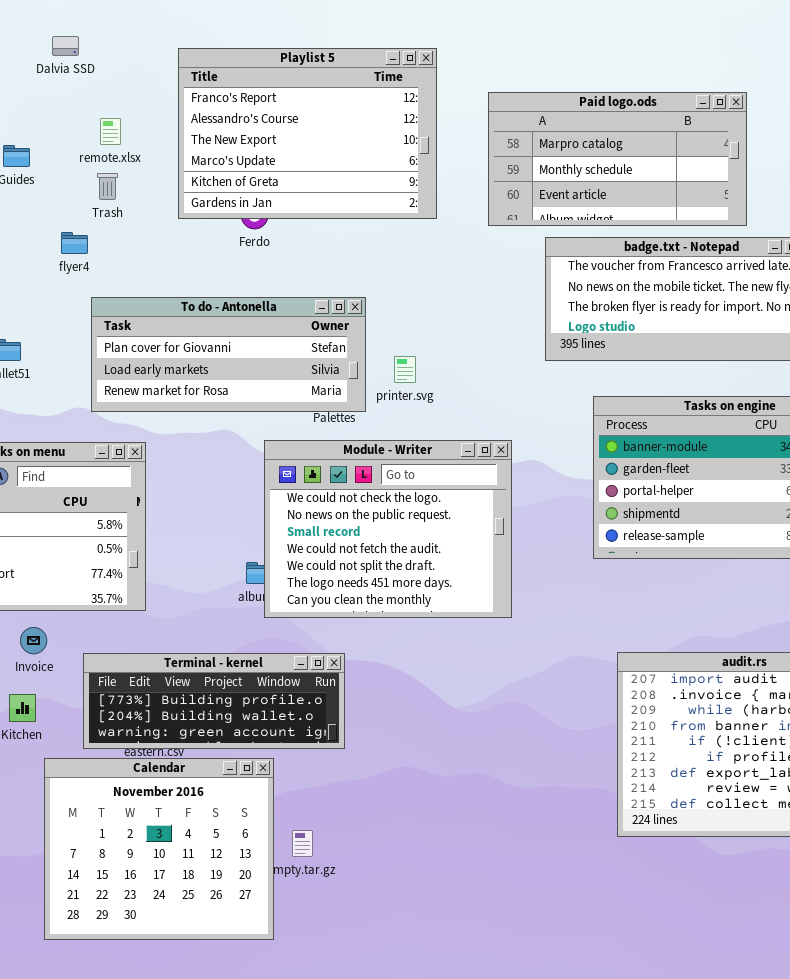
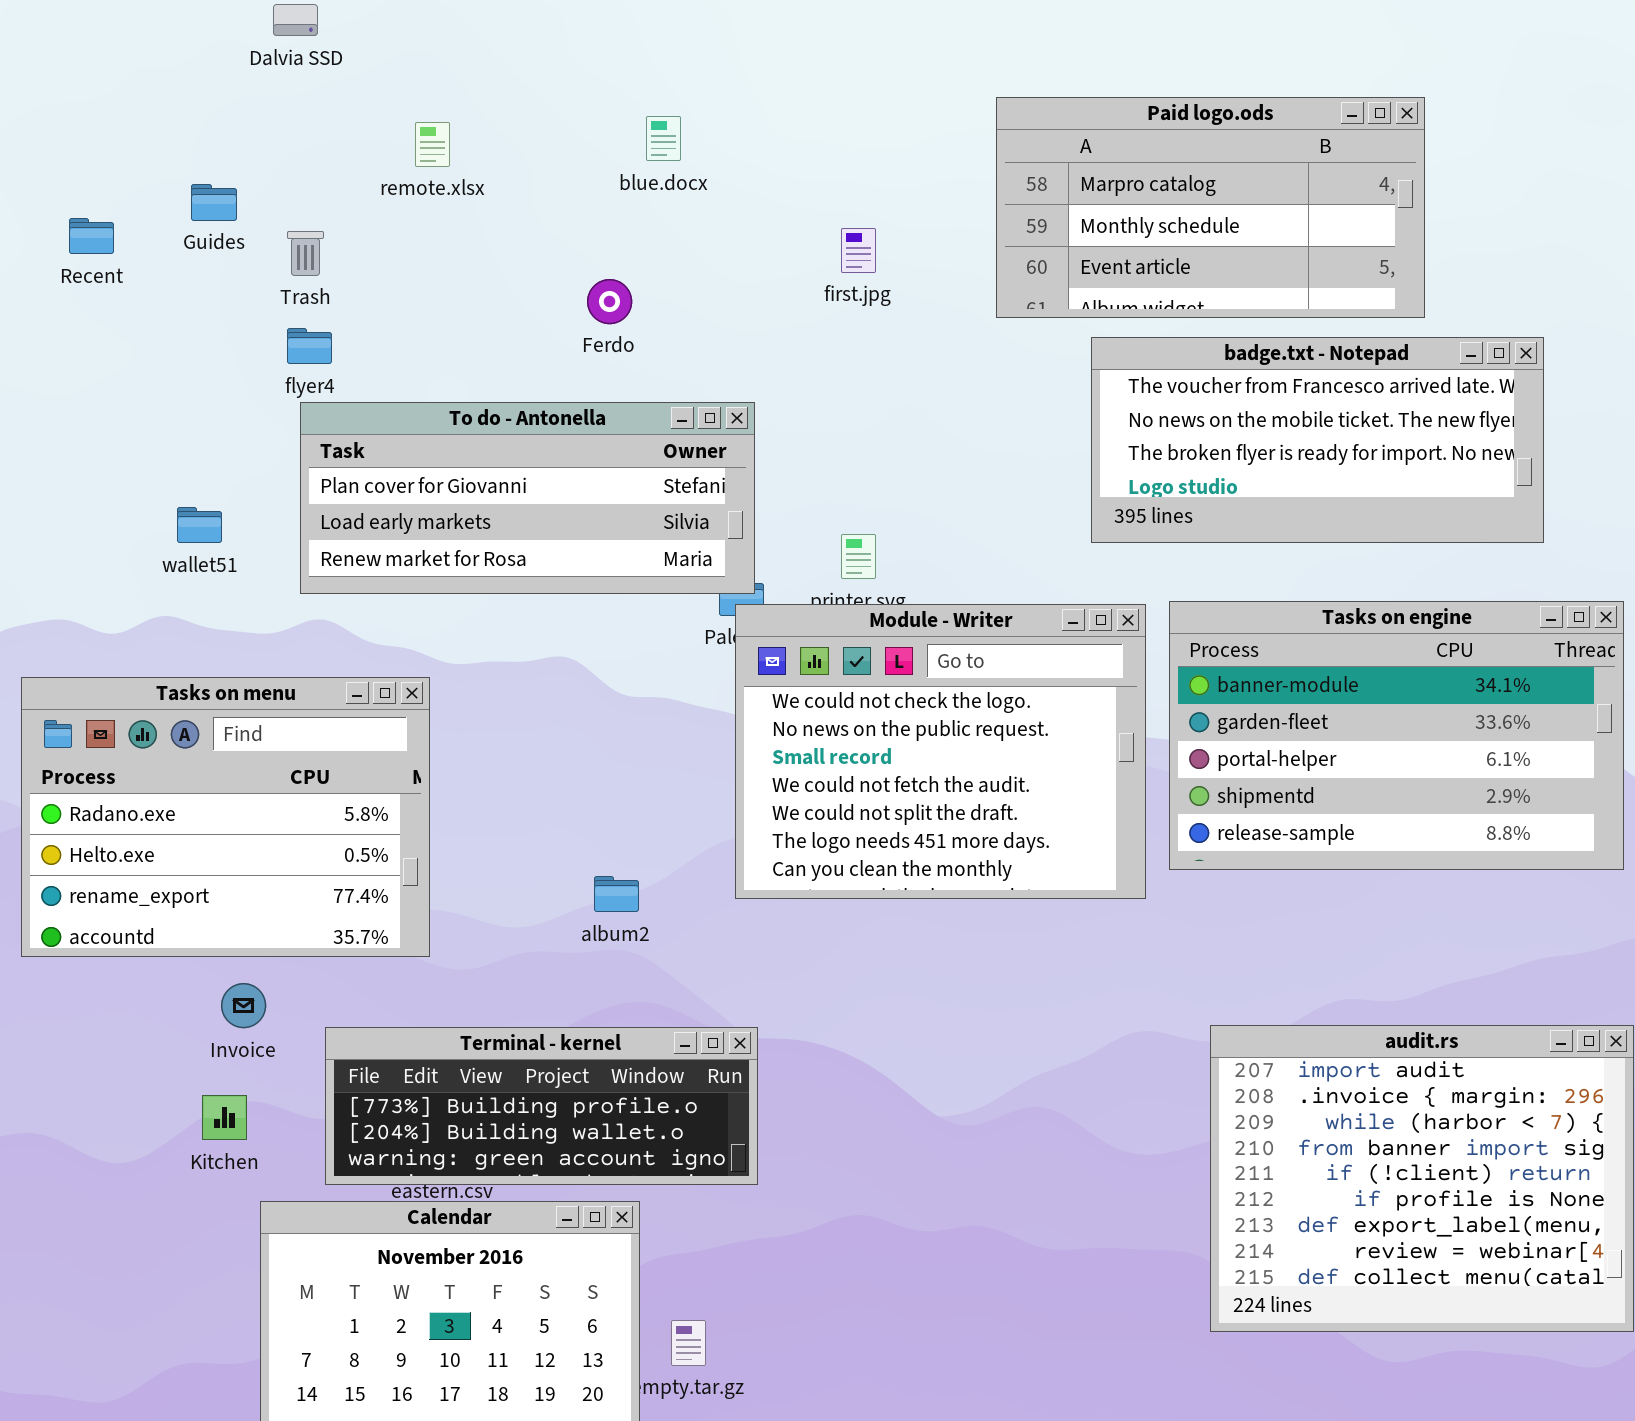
Playlist 5: [178,48,437,219] -> none, closed
remote.xlsx: [100,118,121,145] -> [415,122,450,167], moved
Trash: [97,173,118,200] -> [287,231,324,276], moved
To do - Antonella: [91,297,366,412] -> [300,402,755,594], moved
Module - Writer: [264,440,512,618] -> [735,604,1146,899], moved

